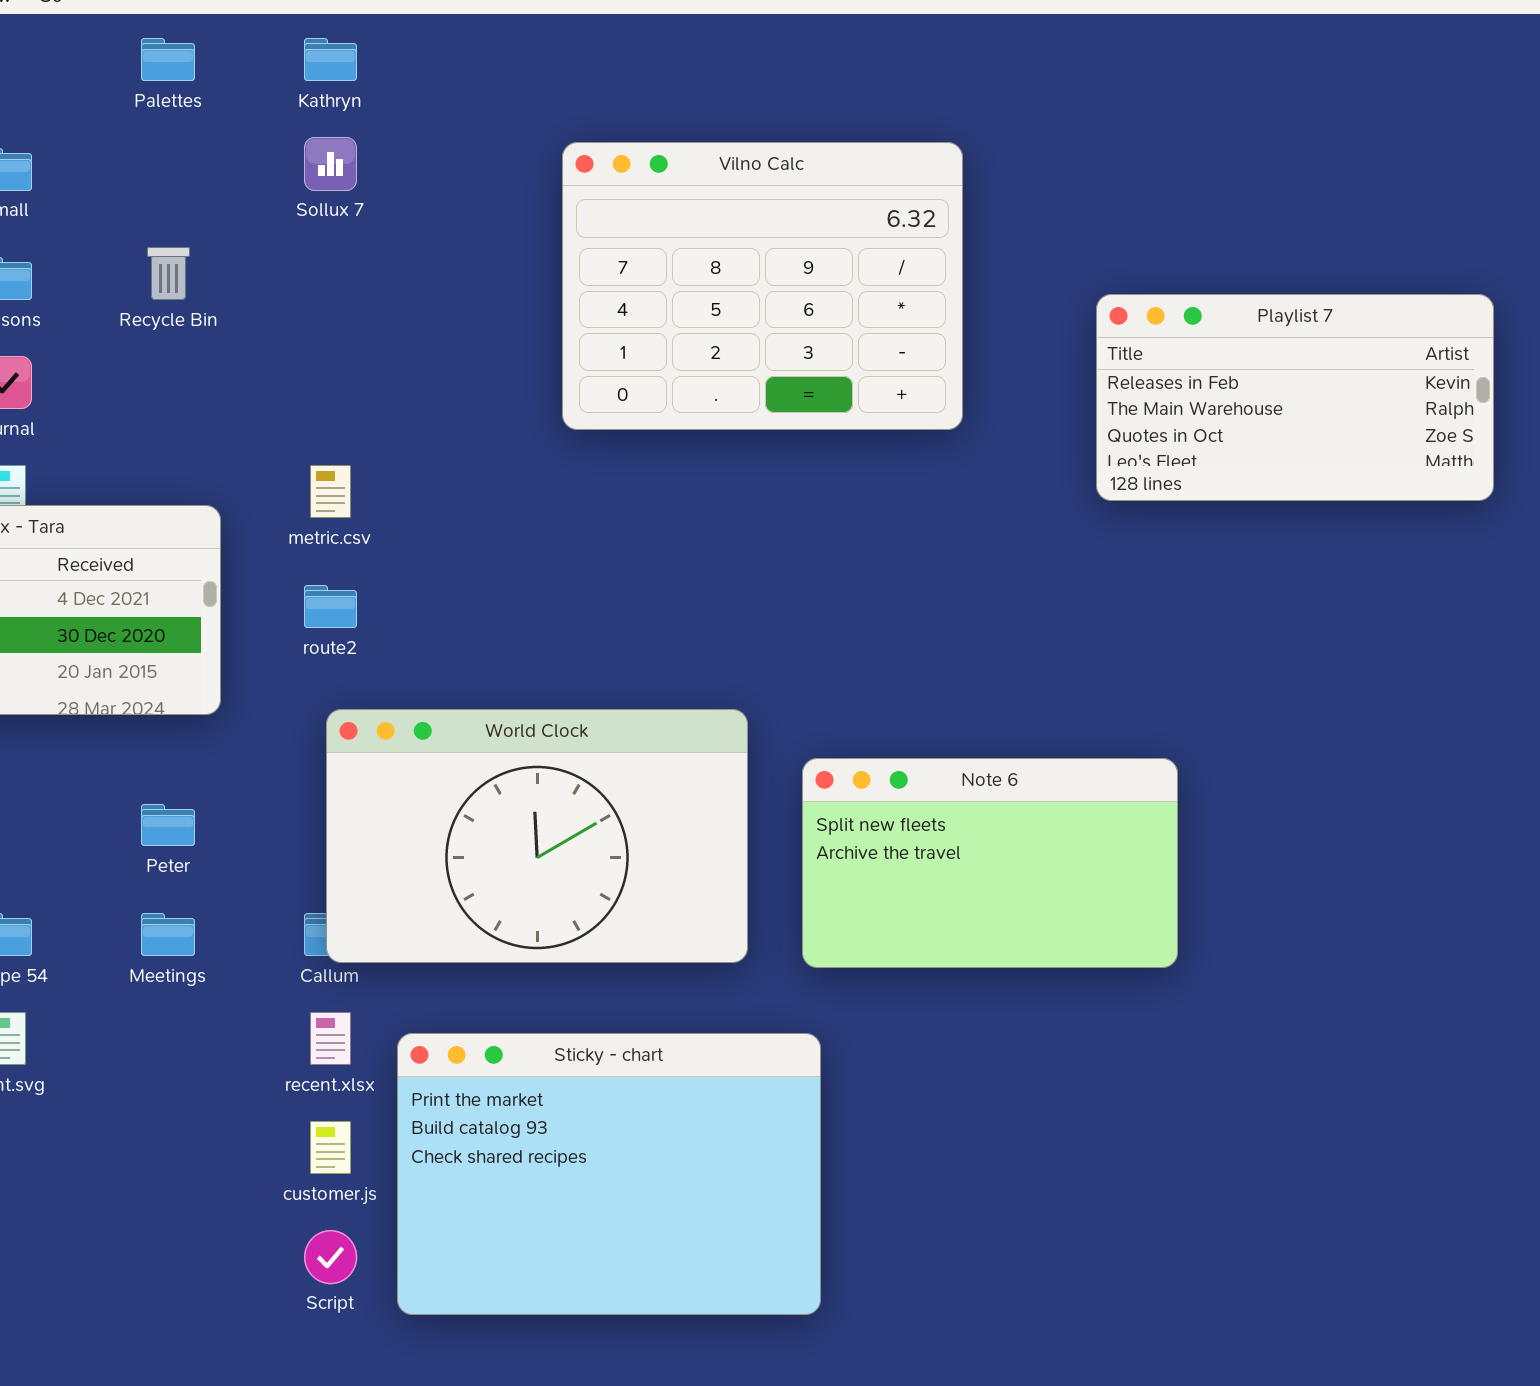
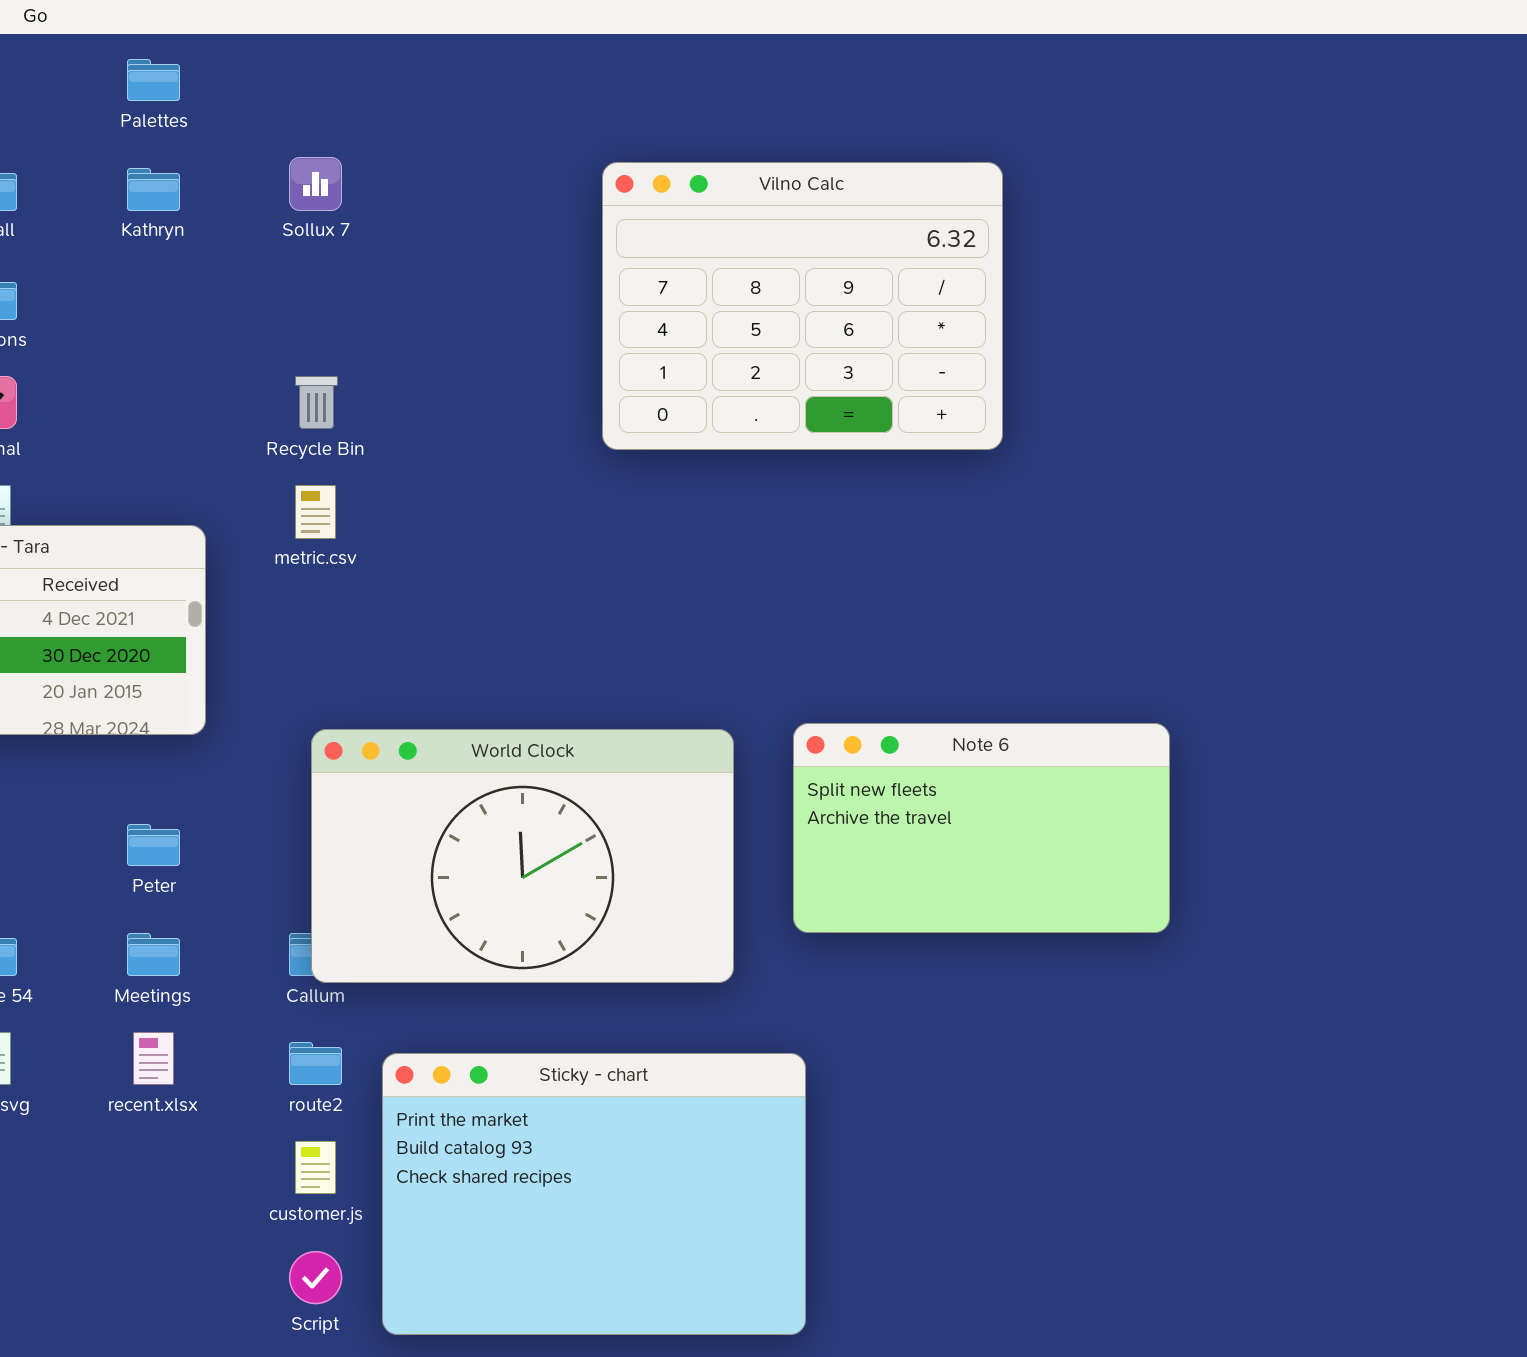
Kathryn: [304,38,357,81] -> [127,168,180,211], moved
Vilno Calc: [562,142,963,430] -> [602,162,1003,450], moved
Recycle Bin: [147,247,190,300] -> [295,376,338,429], moved
Playlist 7: [1096,294,1494,501] -> none, closed
route2: [304,585,357,628] -> [289,1042,342,1085], moved
Note 6: [802,758,1178,968] -> [793,723,1170,933], moved
recent.xlsx: [310,1012,351,1065] -> [133,1032,174,1085], moved

